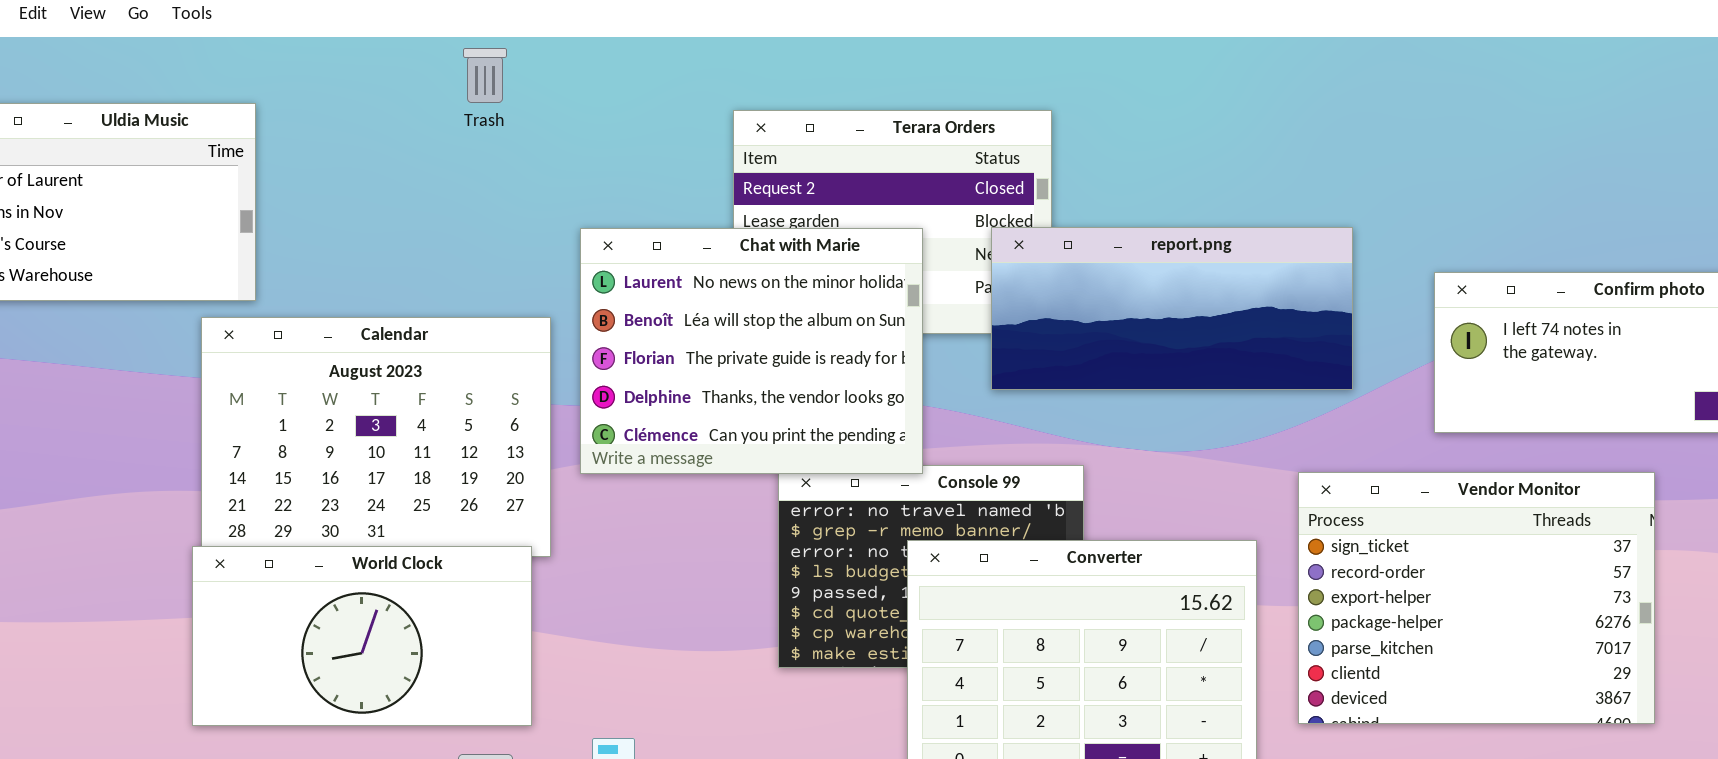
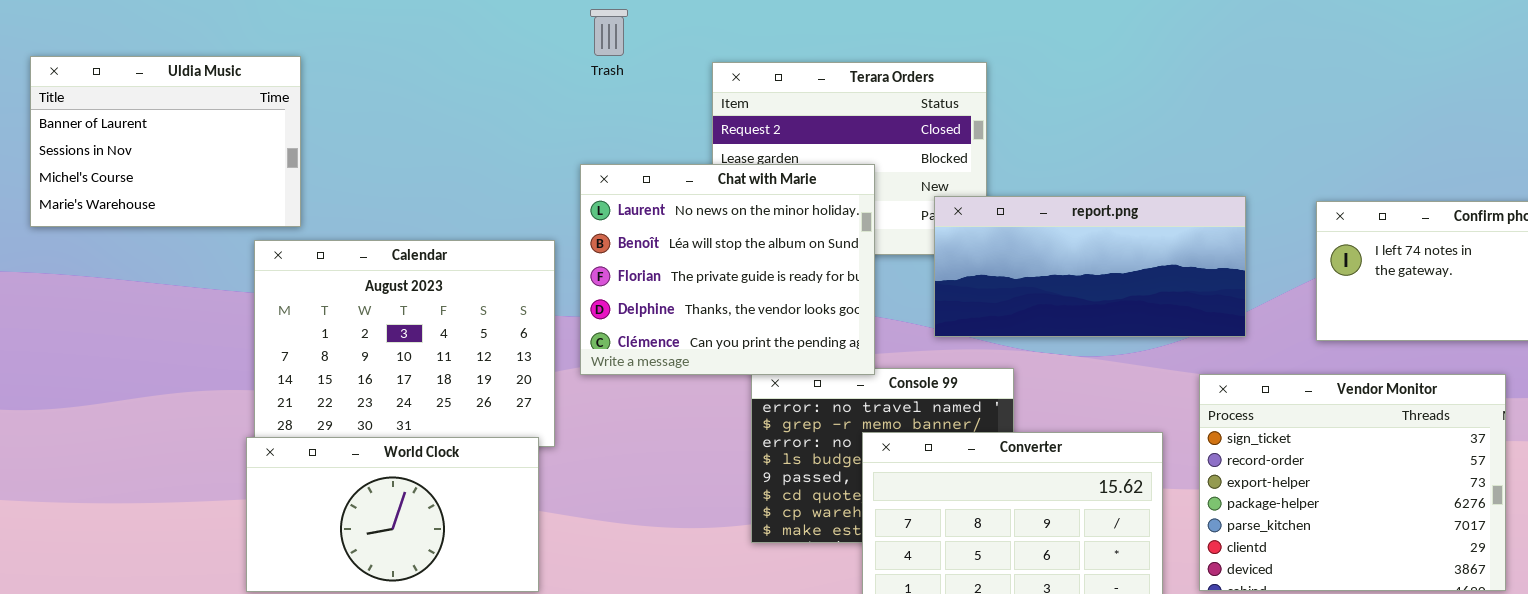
Trash: [463,48,507,103] -> [590,9,628,56], moved
report.png: [991,227,1353,390] -> [934,196,1246,337], moved

